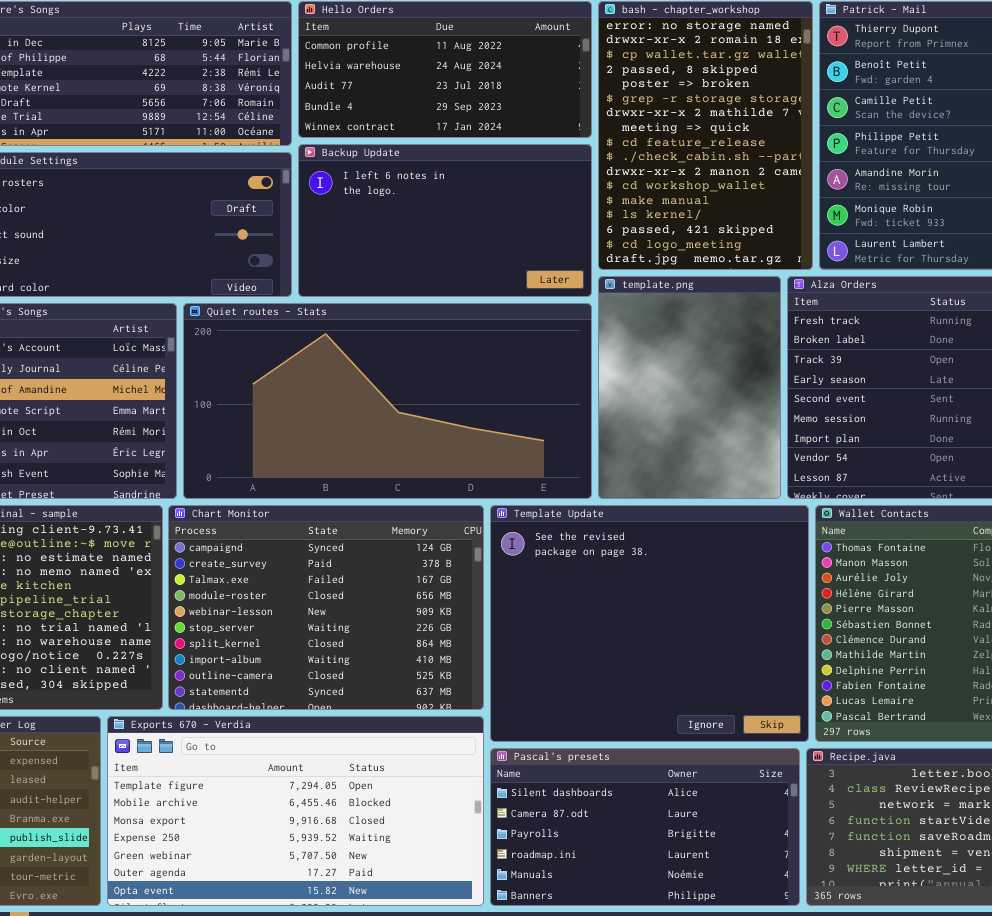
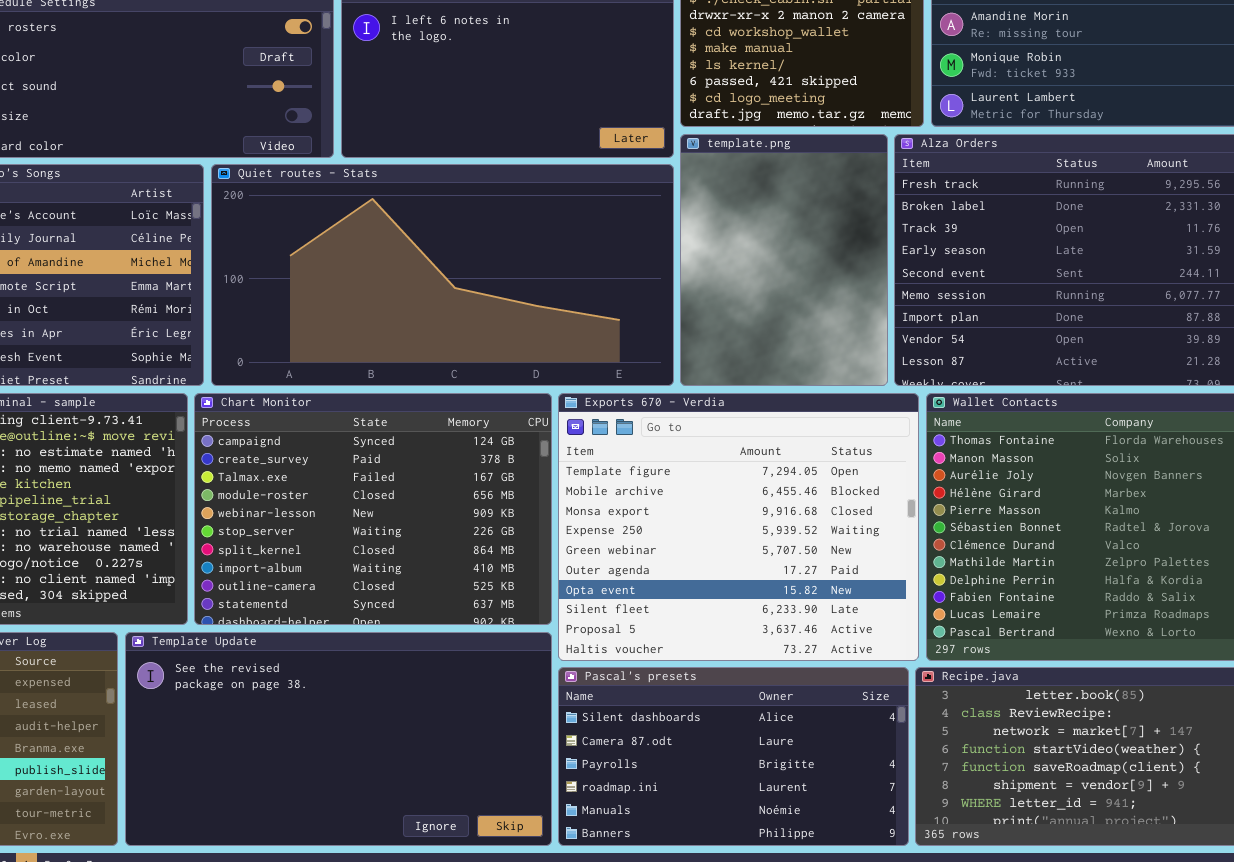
Template Update: [490,505,809,742] -> [125,632,552,846], moved, resized
Exports 670 - Verdia: [107,716,484,906] -> [558,393,919,661], moved, resized

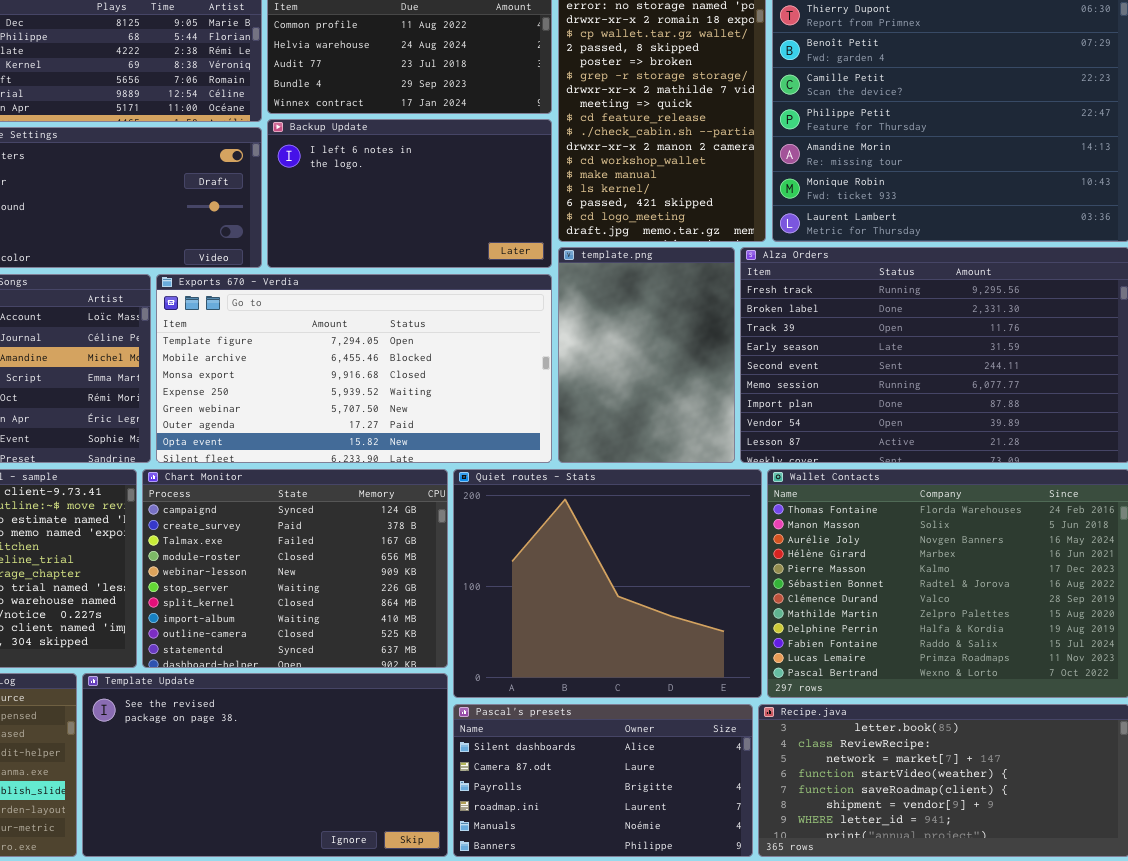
Quiet routes - Stats: [211,164,674,386] -> [453,469,762,698], moved, resized
Exports 670 - Verdia: [558,393,919,661] -> [156,274,552,463], moved, resized

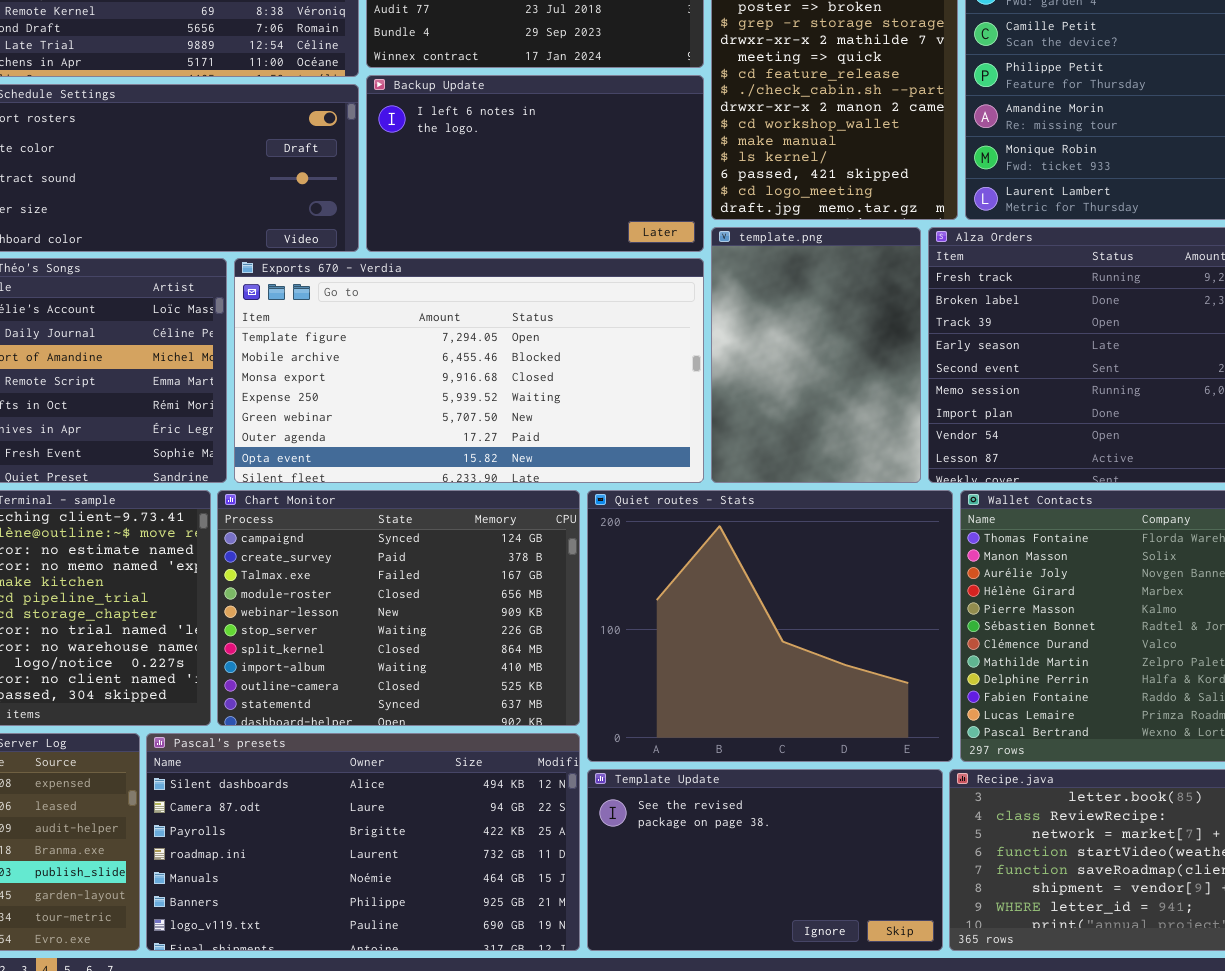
Template Update: [82,673,448,857] -> [587,769,943,951], moved, resized
Pascal's presets: [453,704,753,857] -> [146,733,580,951], moved, resized

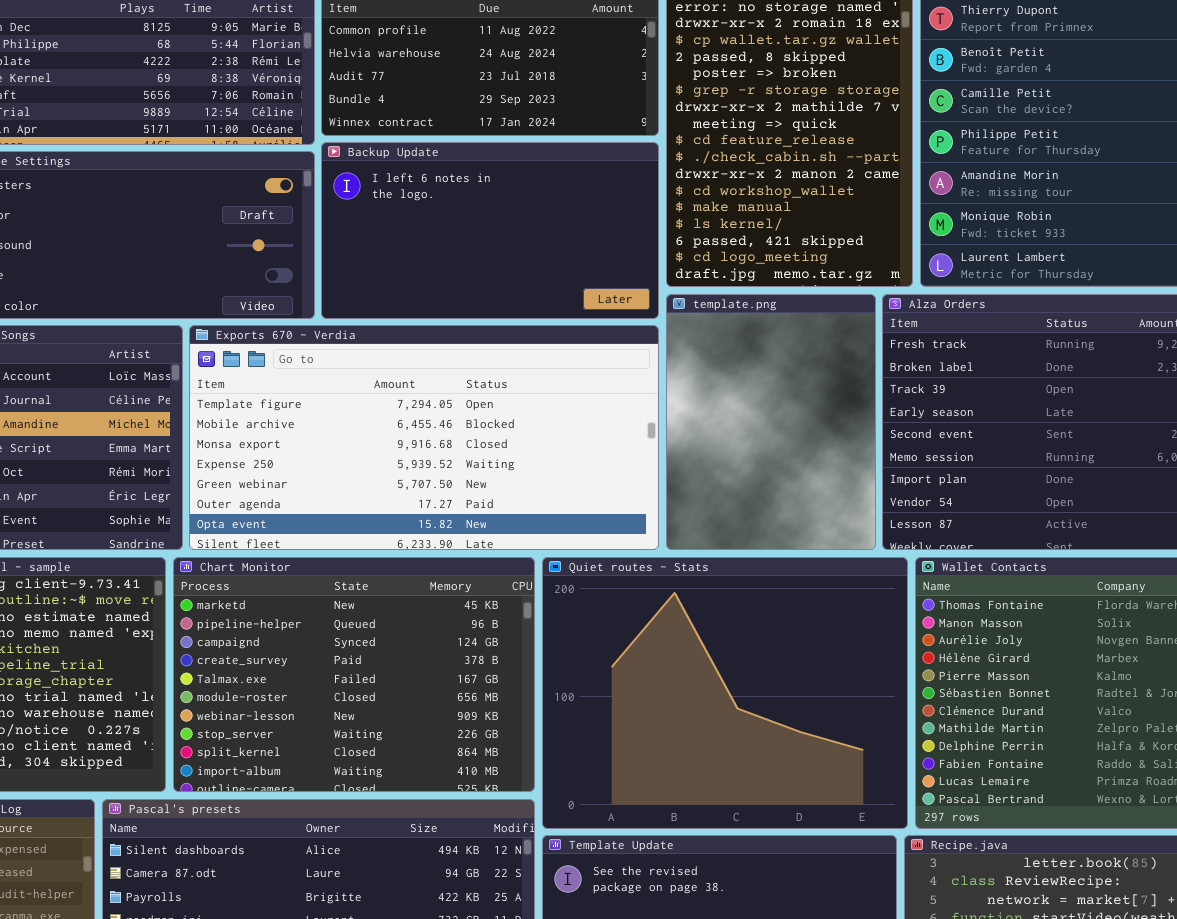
Chart Monitor: [217,490,580,726] -> [173,557,535,792], scrolled up 2 rows

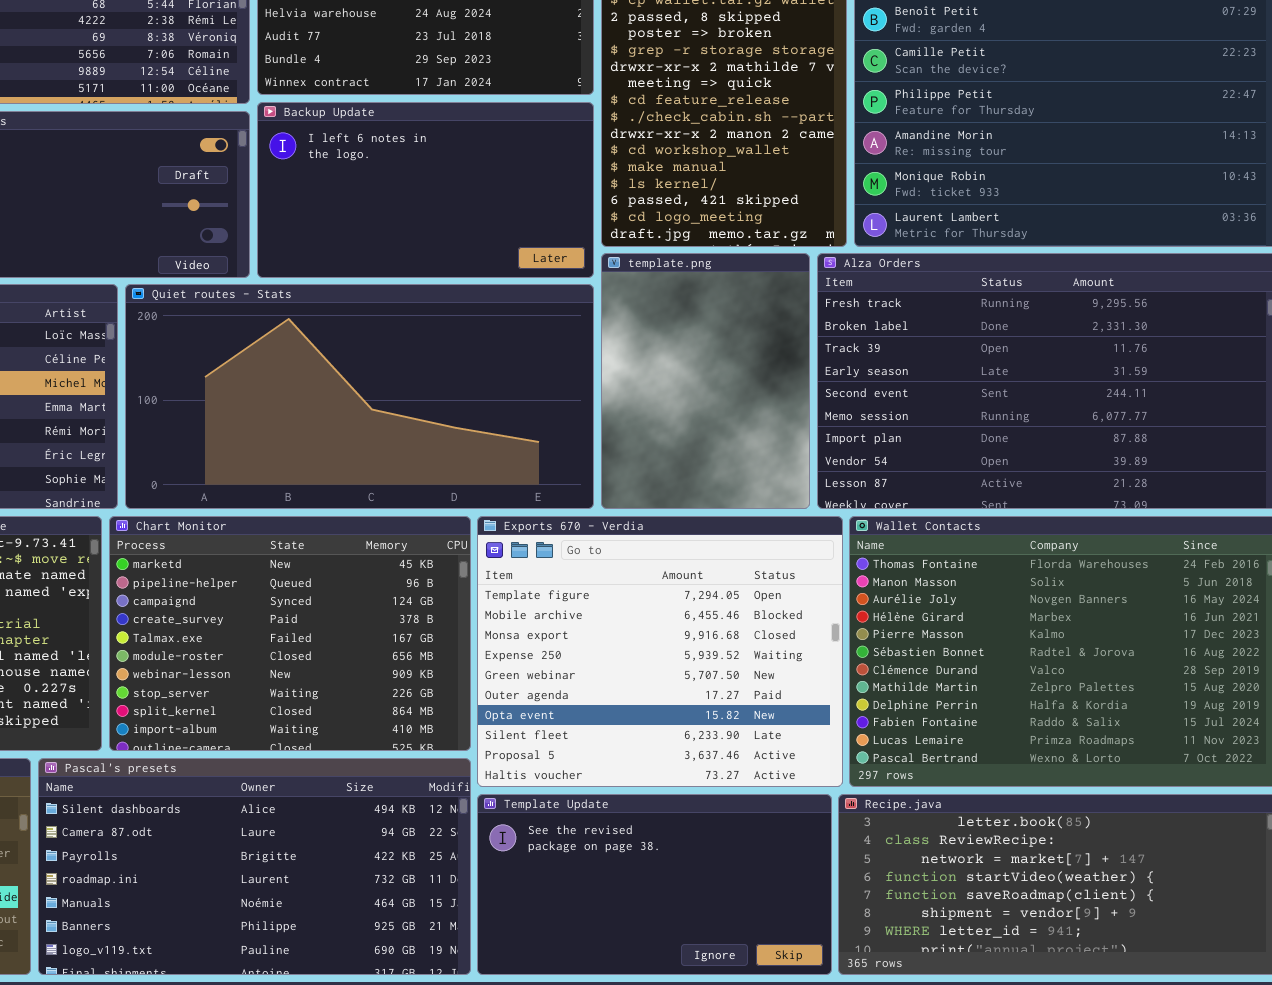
Exports 670 - Verdia: [189,325,659,550] -> [477,516,843,787], moved, resized
Quiet routes - Stats: [542,557,908,829] -> [125,284,594,509], moved, resized

